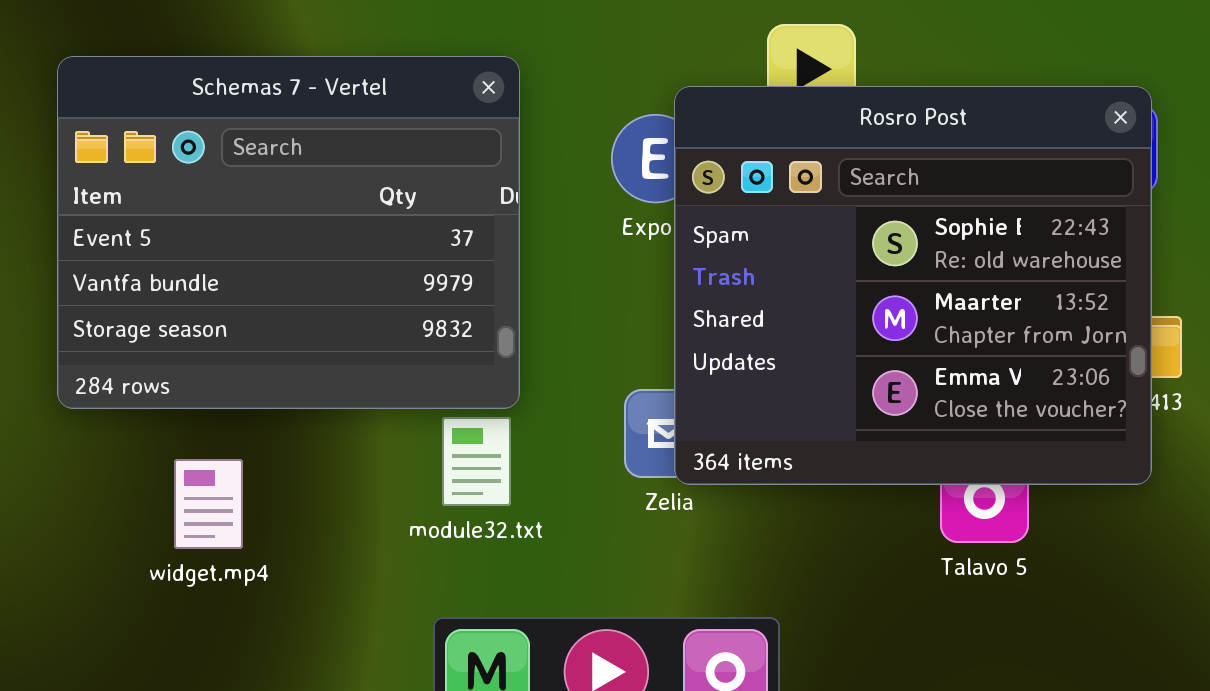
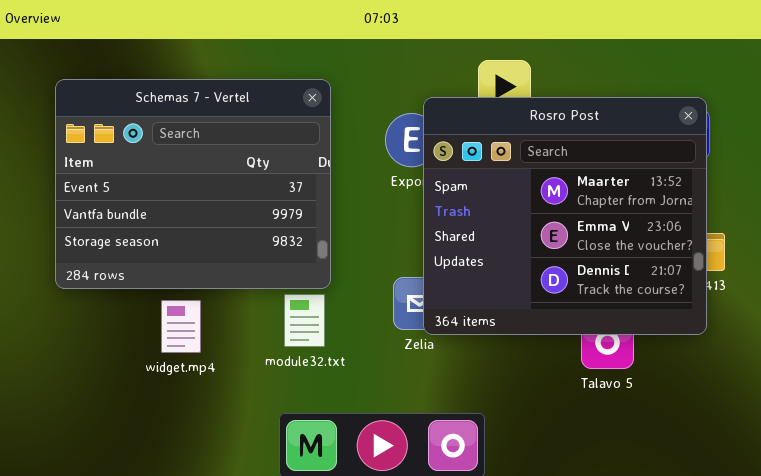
Rosro Post: [674,86,1152,485] -> [423,97,707,335], scrolled down 1 row
widget.mp4: [174,459,243,549] -> [161,300,201,353], moved

